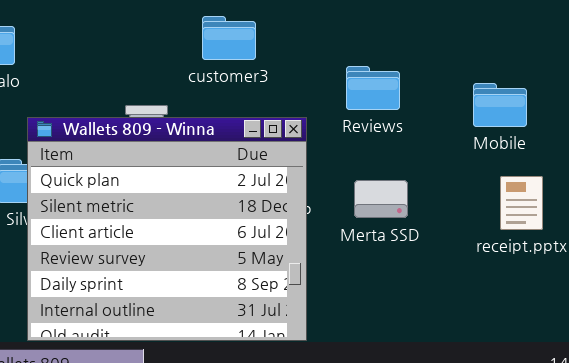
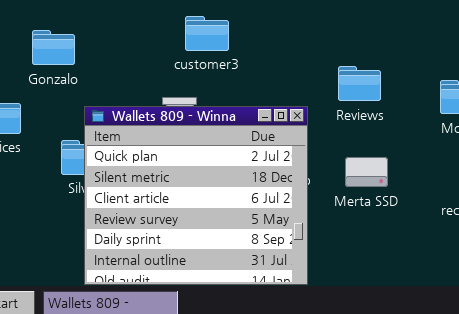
customer3: [202,16,256,60] -> [185,16,229,51], moved

